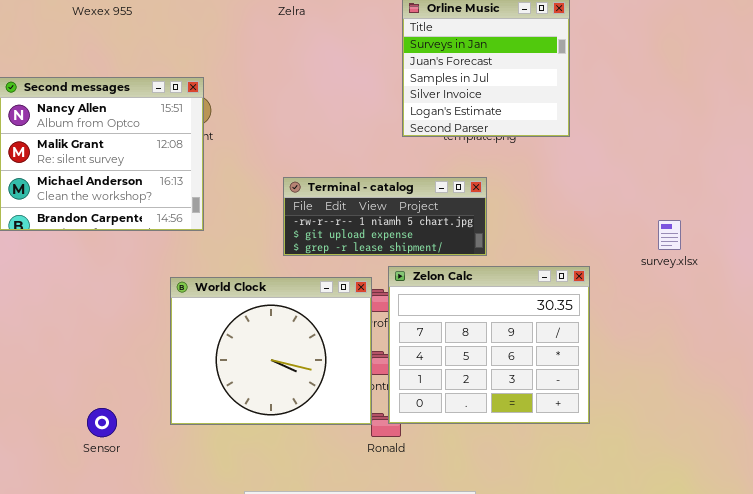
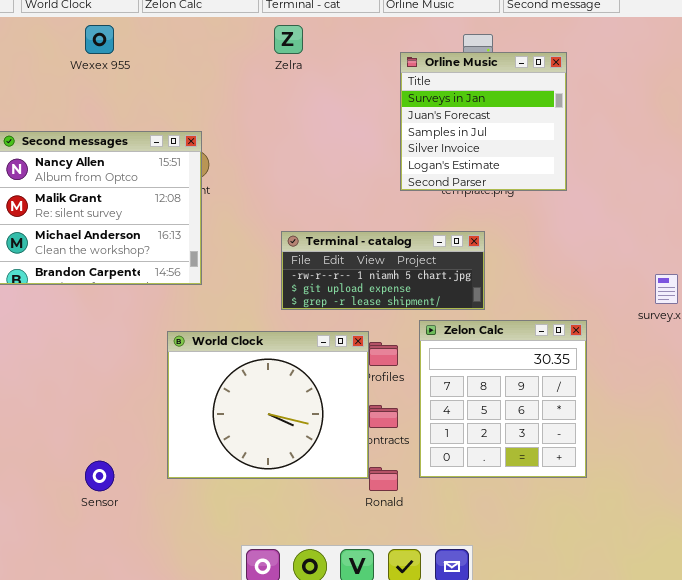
Zelon Calc: [388,266,590,424] -> [419,320,587,478], resized

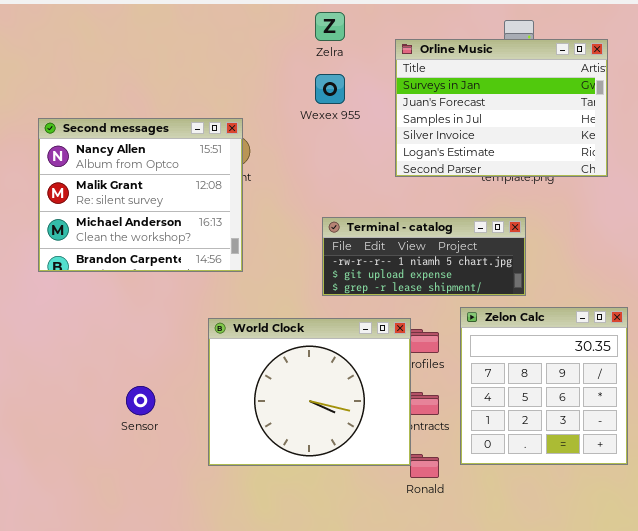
Wexex 955: [85,25,114,54] -> [315,74,345,104], moved
Orline Music: [400,52,567,191] -> [395,39,608,177], resized
Sensor: [85,461,114,491] -> [126,386,155,415], moved

